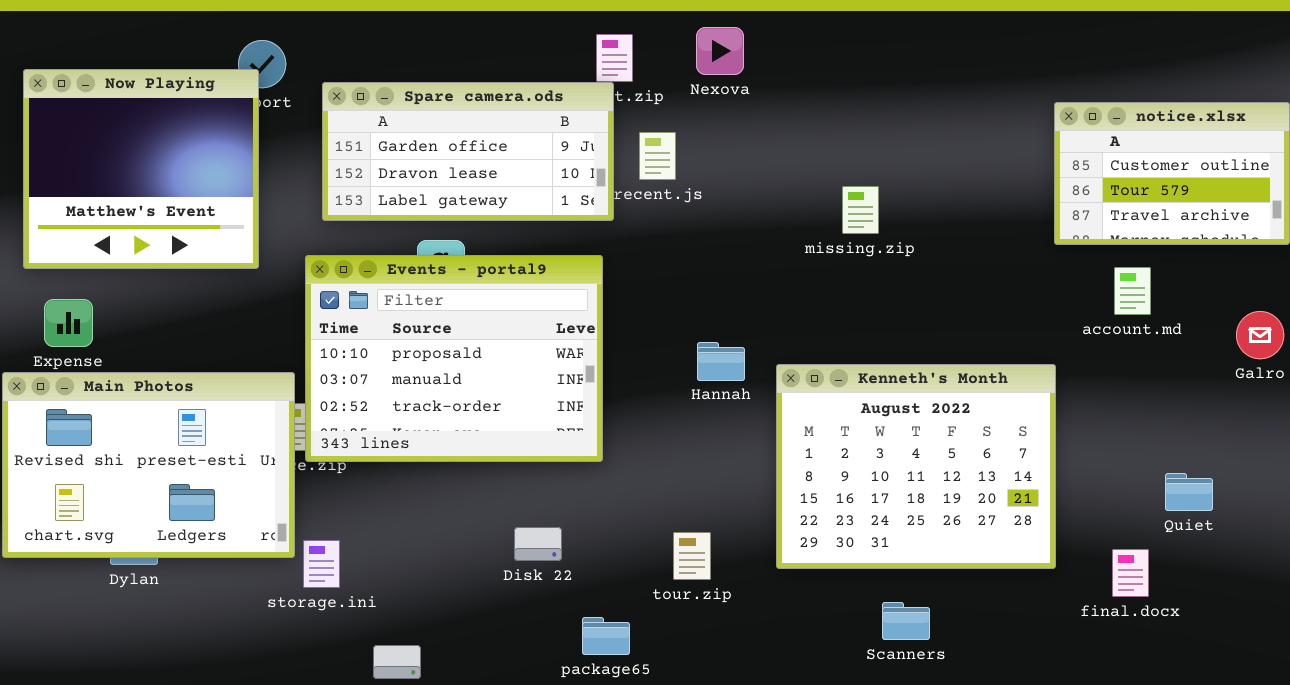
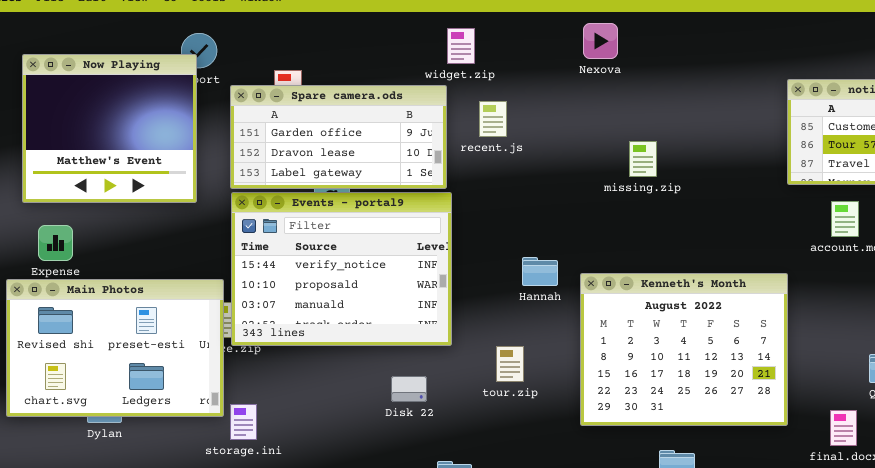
Nexova: [696,27,744,75] -> [583,23,618,59], moved
Spare camera.ods: [322,82,614,221] -> [230,85,447,189], moved
Events - portal9: [305,255,603,462] -> [231,192,452,346], scrolled up 1 row
Disk 22: [514,527,562,561] -> [391,376,427,402], moved
tour.zip: [673,532,711,580] -> [496,346,524,382], moved

